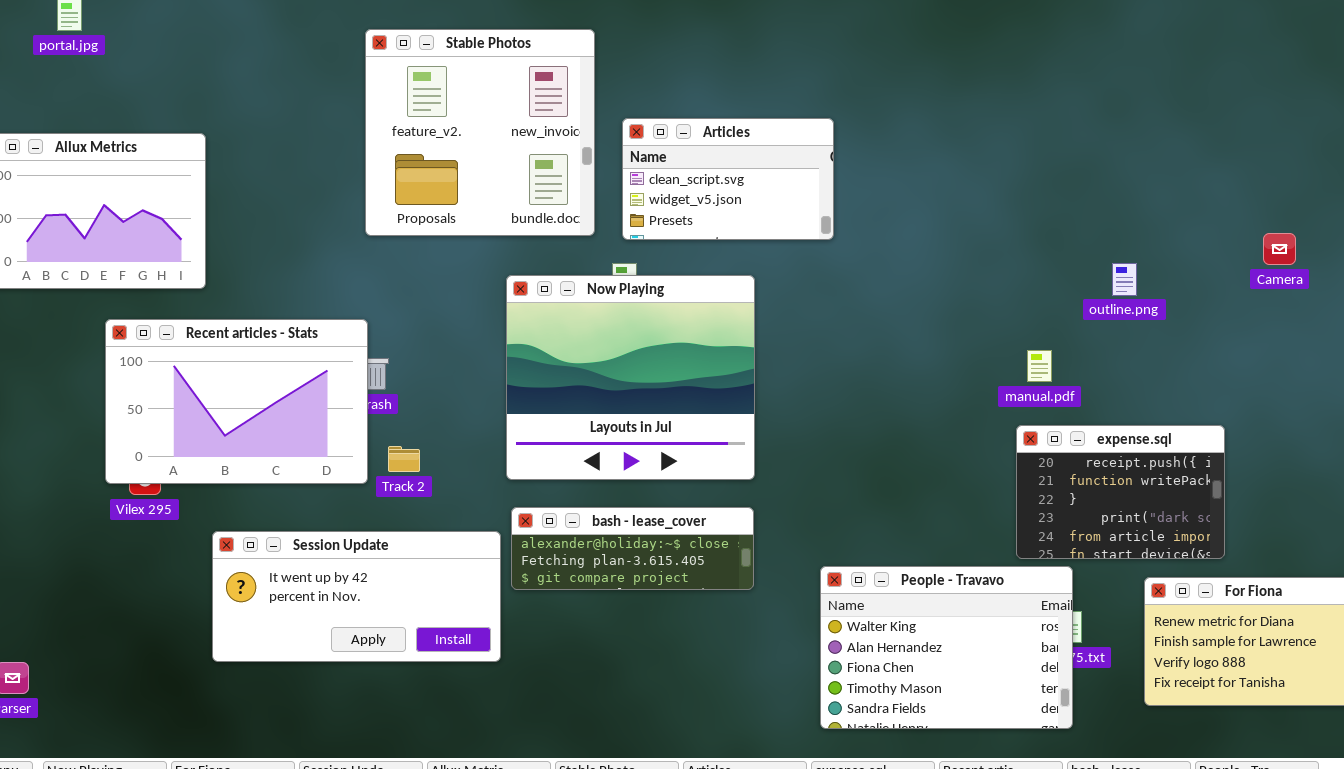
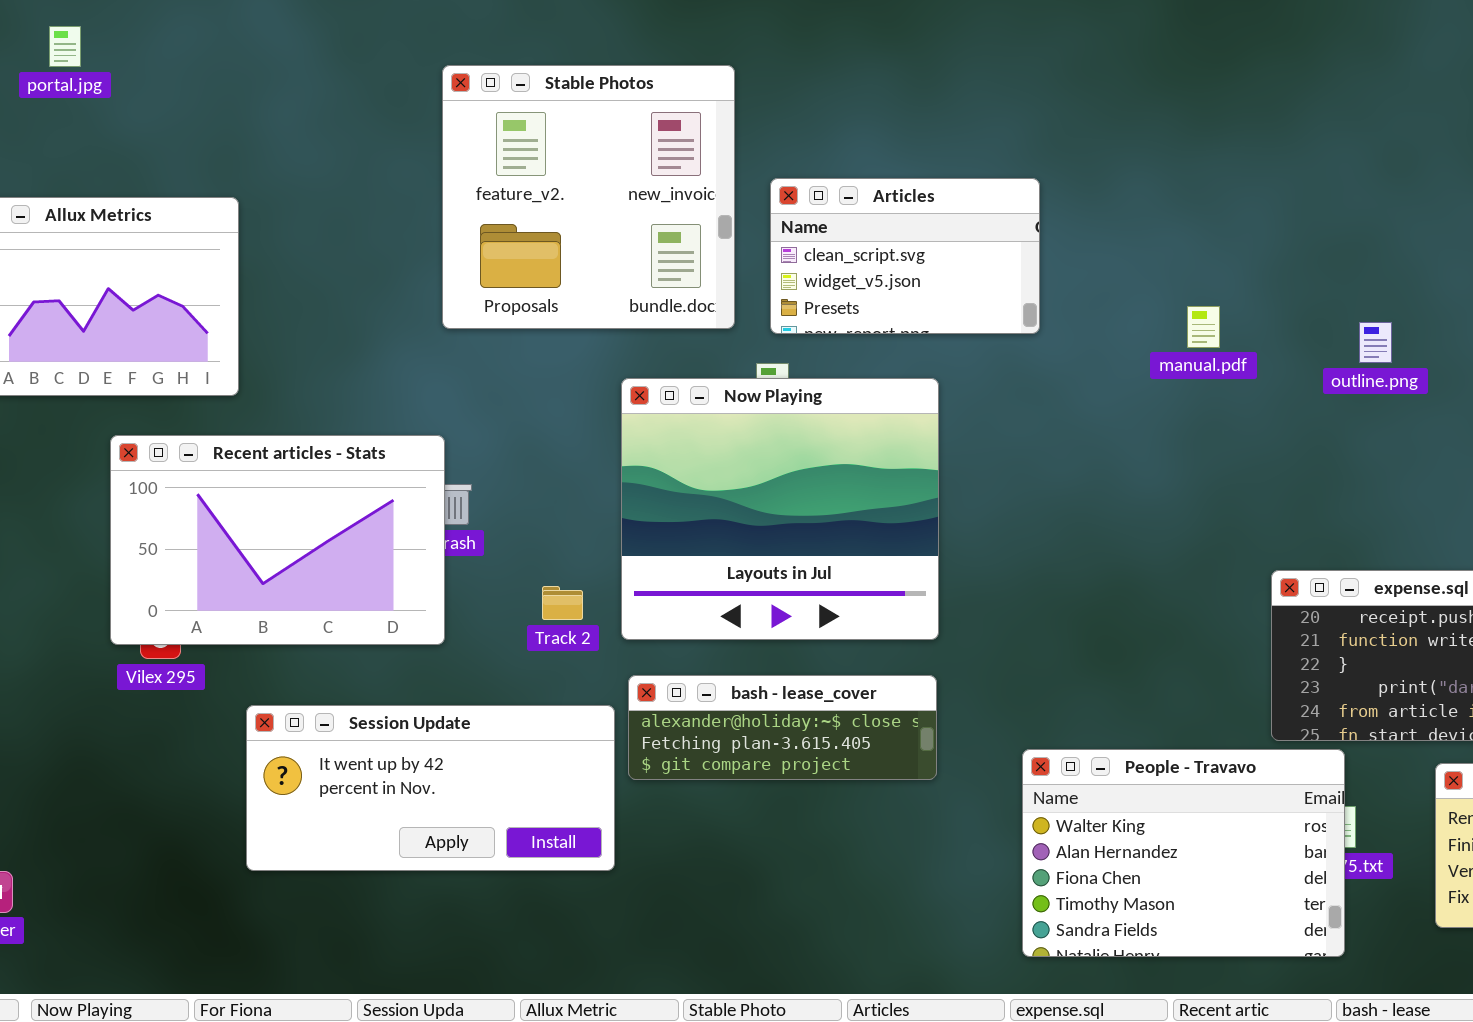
outline.png: [1112,263,1137,296] -> [1359,322,1392,363], moved
manual.pdf: [1027,350,1052,382] -> [1187,306,1220,348], moved
Track 2: [388,446,420,472] -> [542,586,583,620], moved

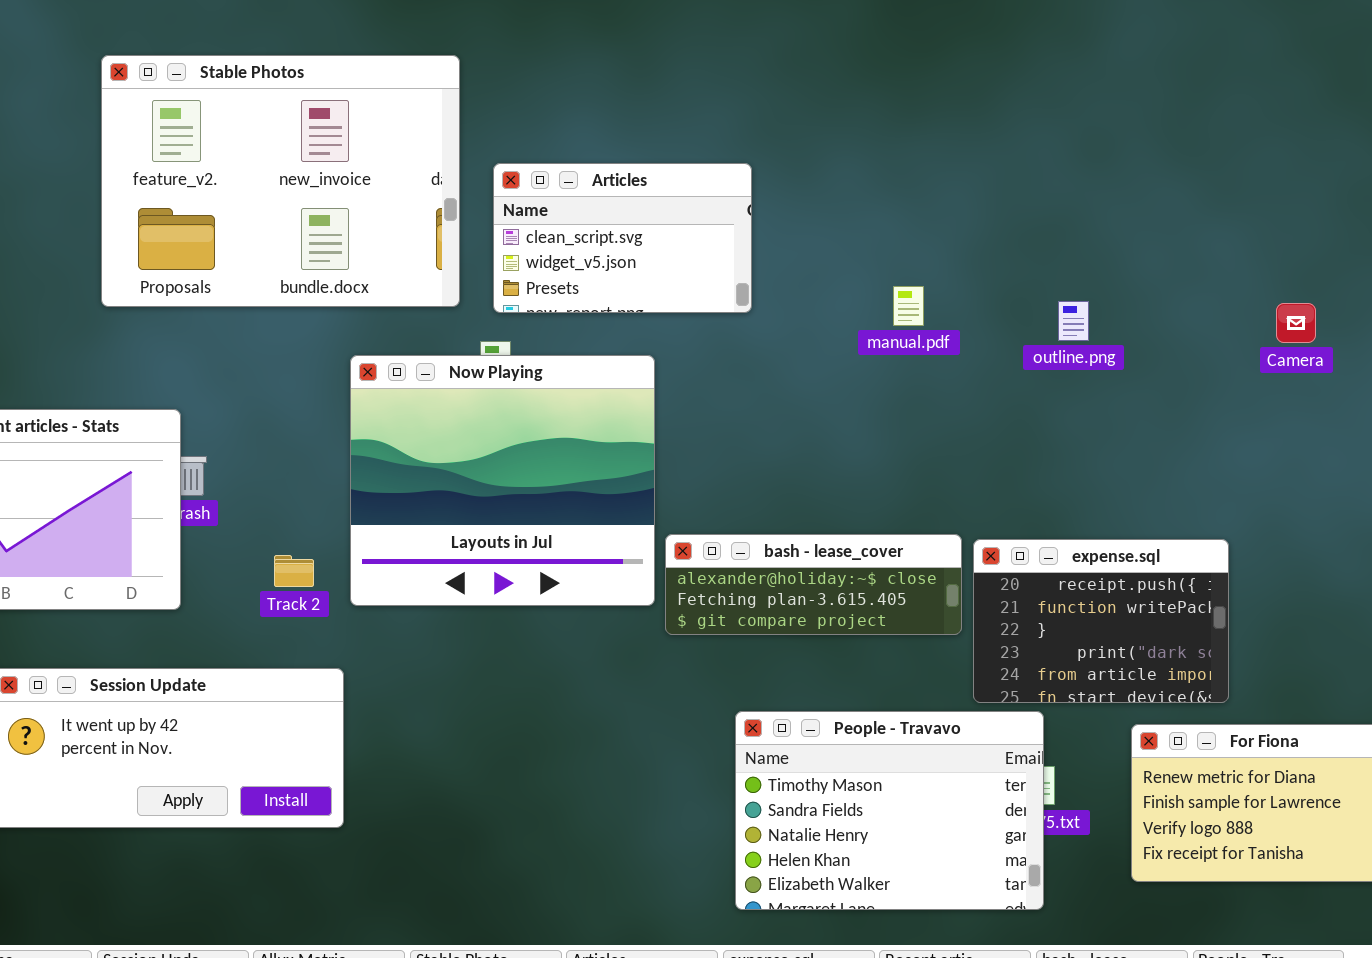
Stable Photos: [442,65,735,329] -> [101,55,460,307], resized
bash - lease_cover: [628,675,937,780] -> [665,534,962,635], moved
People - Travavo: [1022,749,1345,957] -> [735,711,1044,910], scrolled down 3 rows

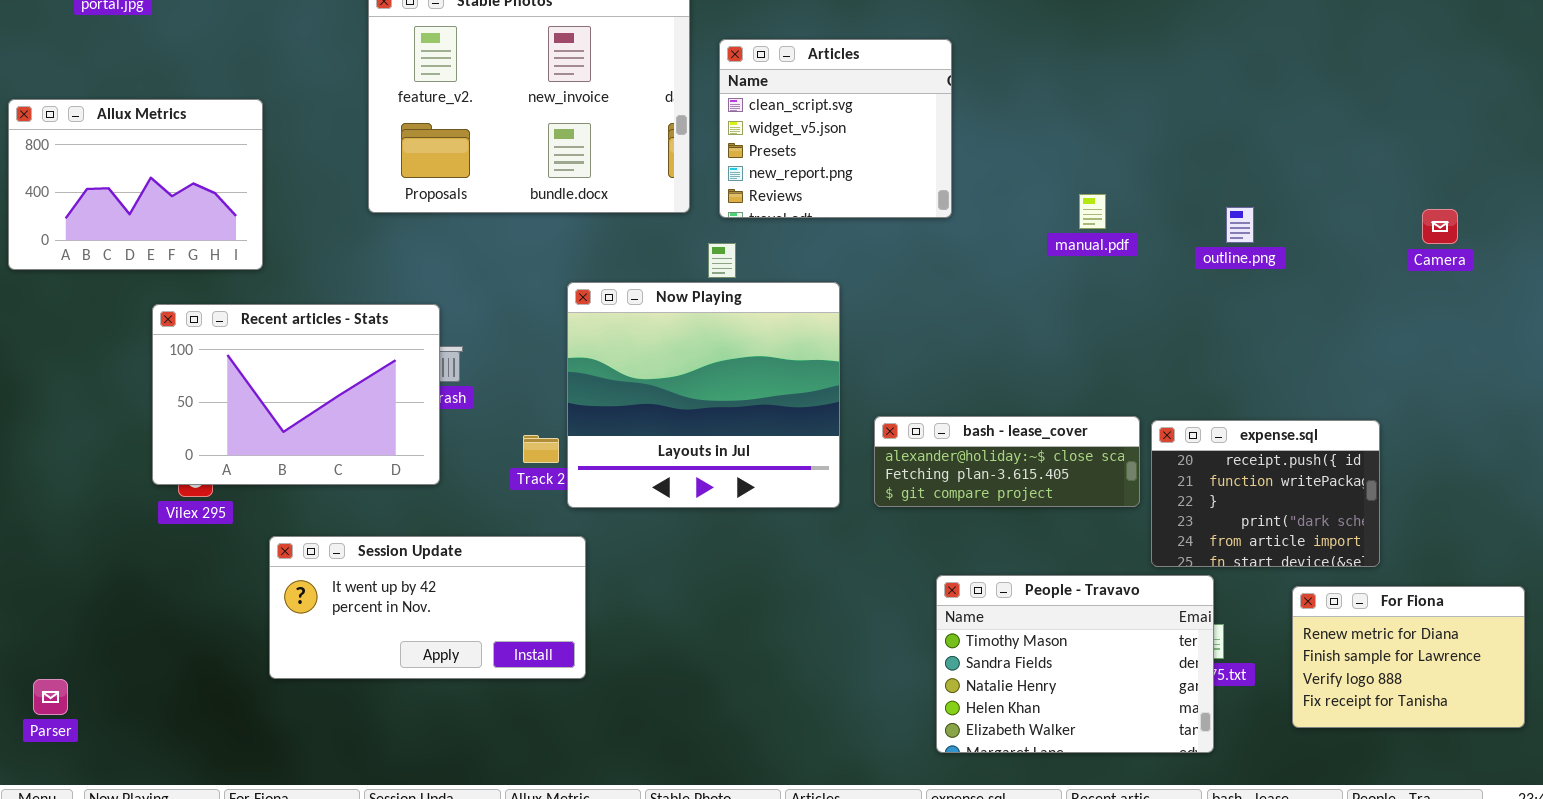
Articles: [493,163,752,313] -> [719,39,952,218], resized
Now Playing: [350,355,655,606] -> [567,282,840,508], moved

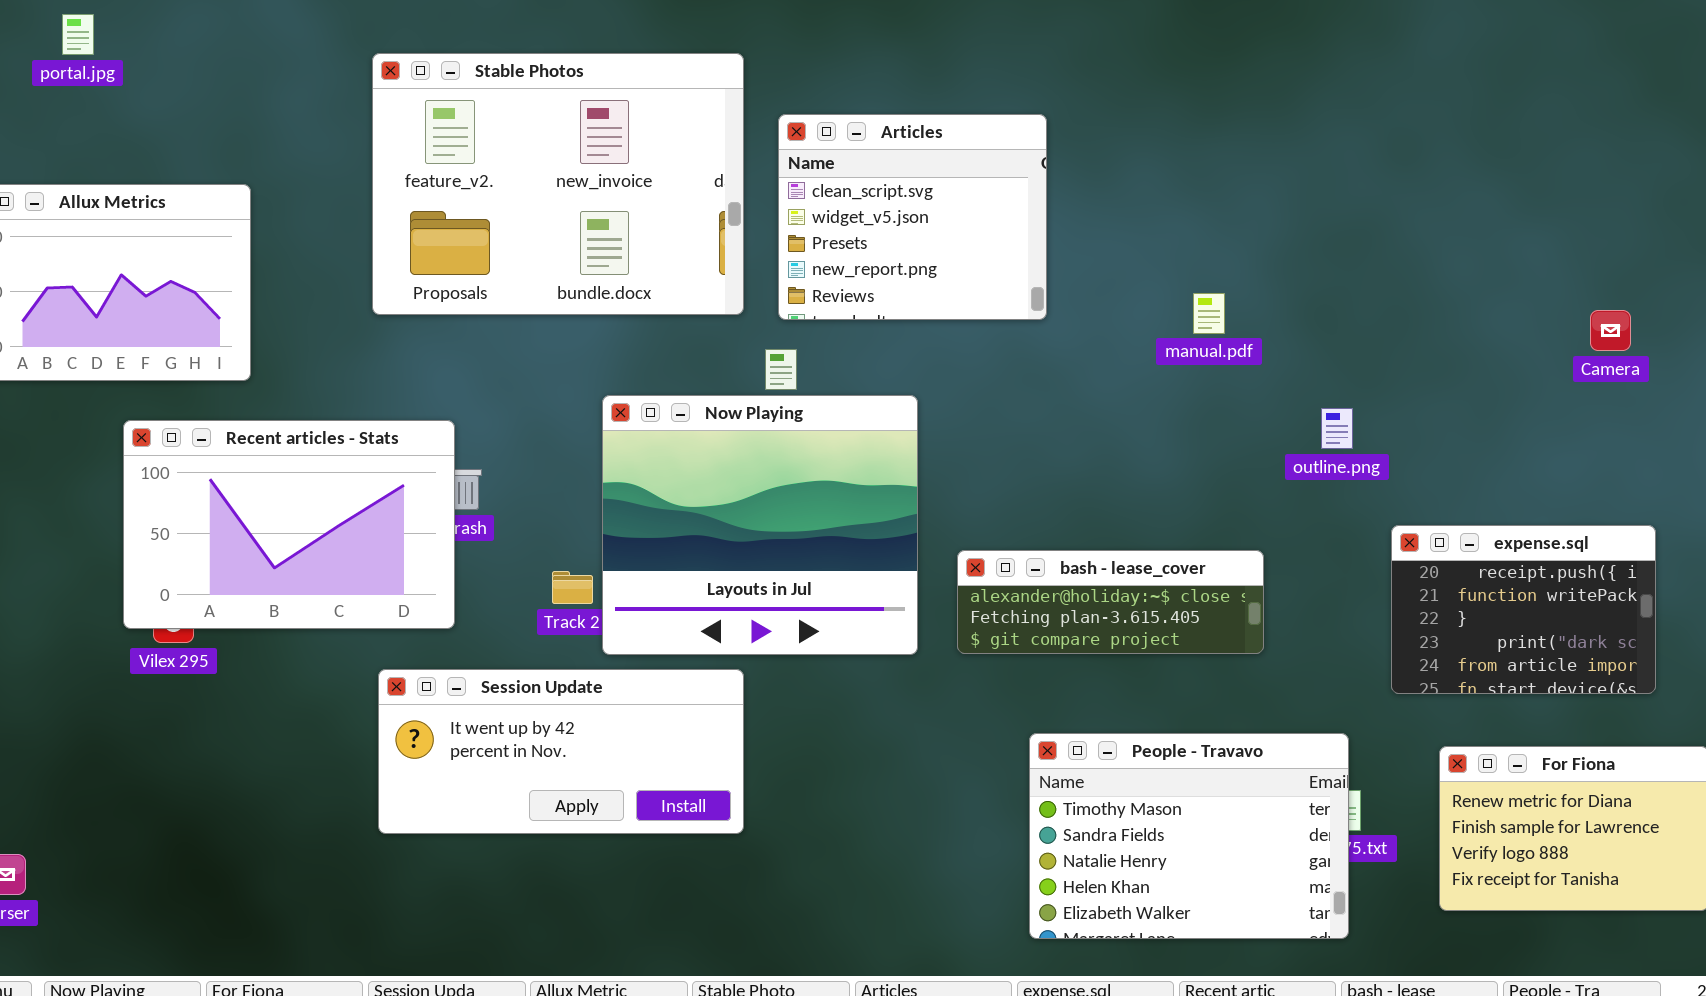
outline.png: [1226,207,1254,243] -> [1321,408,1353,449], moved
expense.sql: [1151,420,1380,567] -> [1391,525,1656,694], moved
Session Update: [269,536,586,679] -> [378,669,744,834], moved

